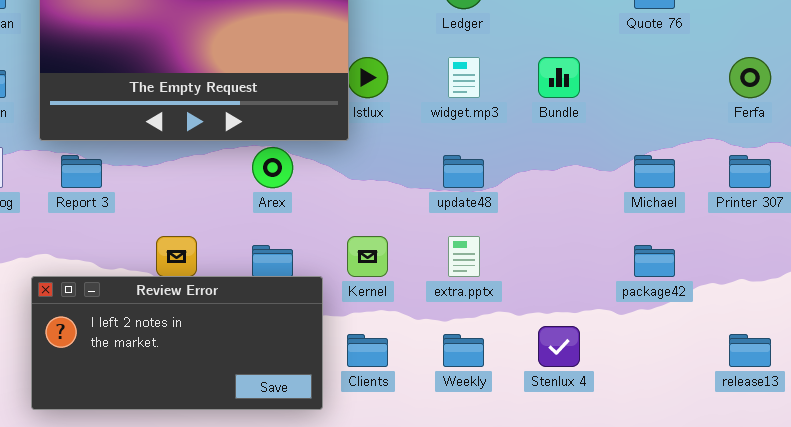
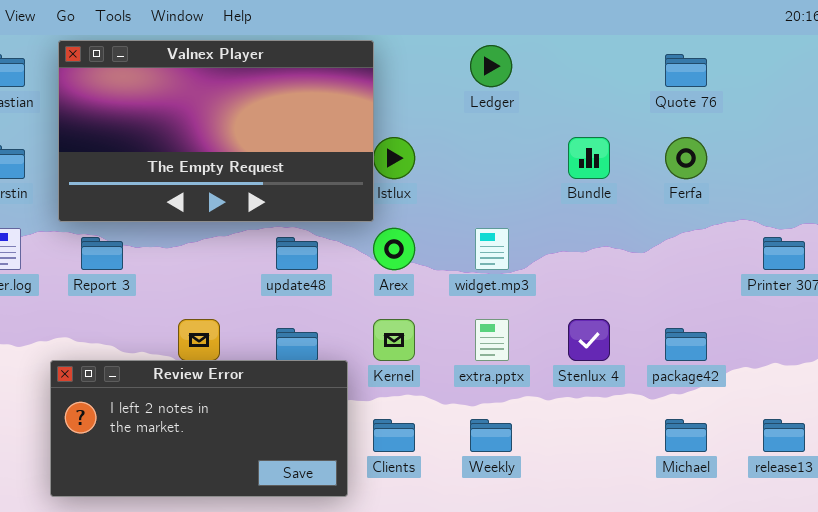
widget.mp3: [448,57,480,98] -> [475,228,509,270], moved
Ferfa: [729,57,771,98] -> [665,137,707,179], moved
Arex: [252,147,293,188] -> [373,228,415,270], moved
update48: [443,155,484,188] -> [276,237,318,270], moved
Michael: [634,155,675,188] -> [665,419,707,452], moved
Stenlux 4: [538,326,580,367] -> [568,319,610,361], moved

